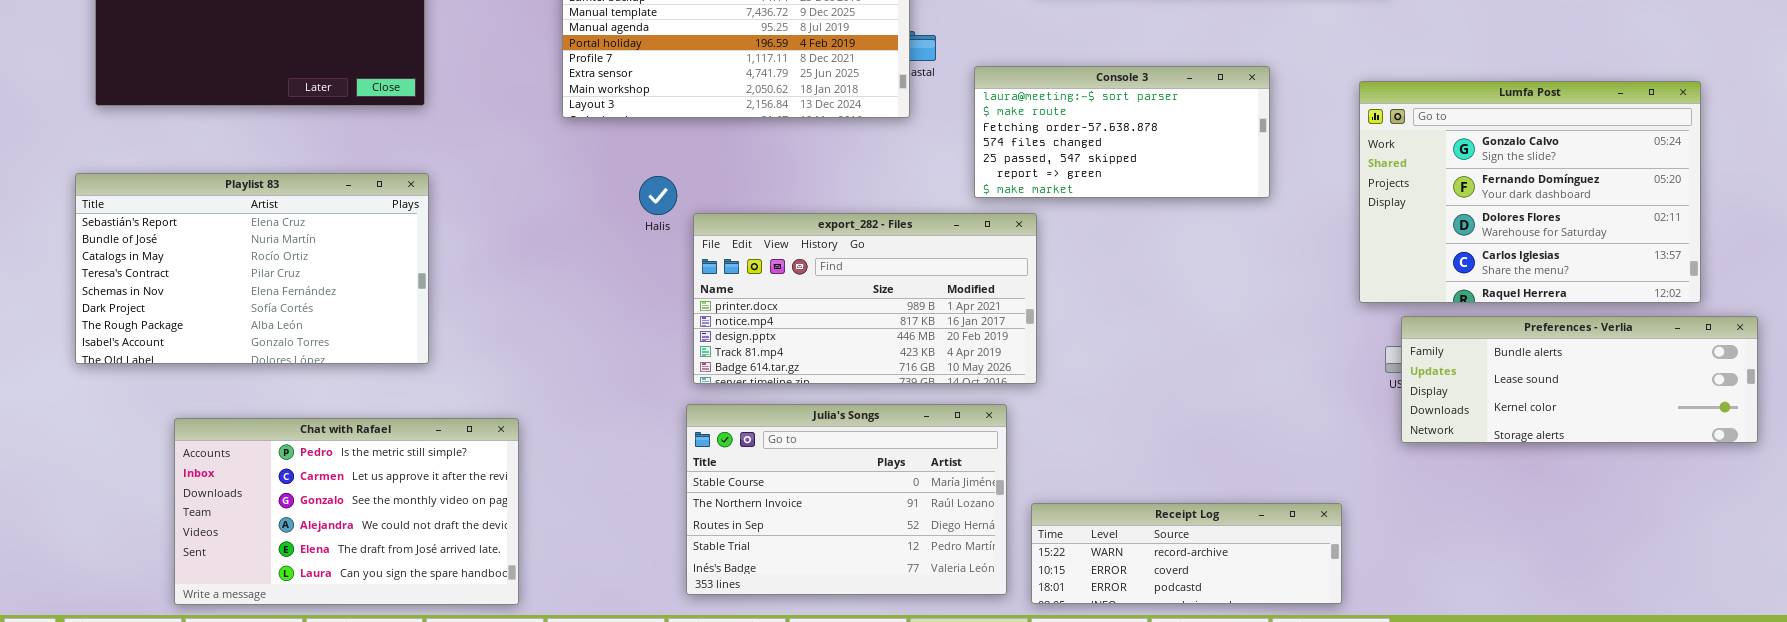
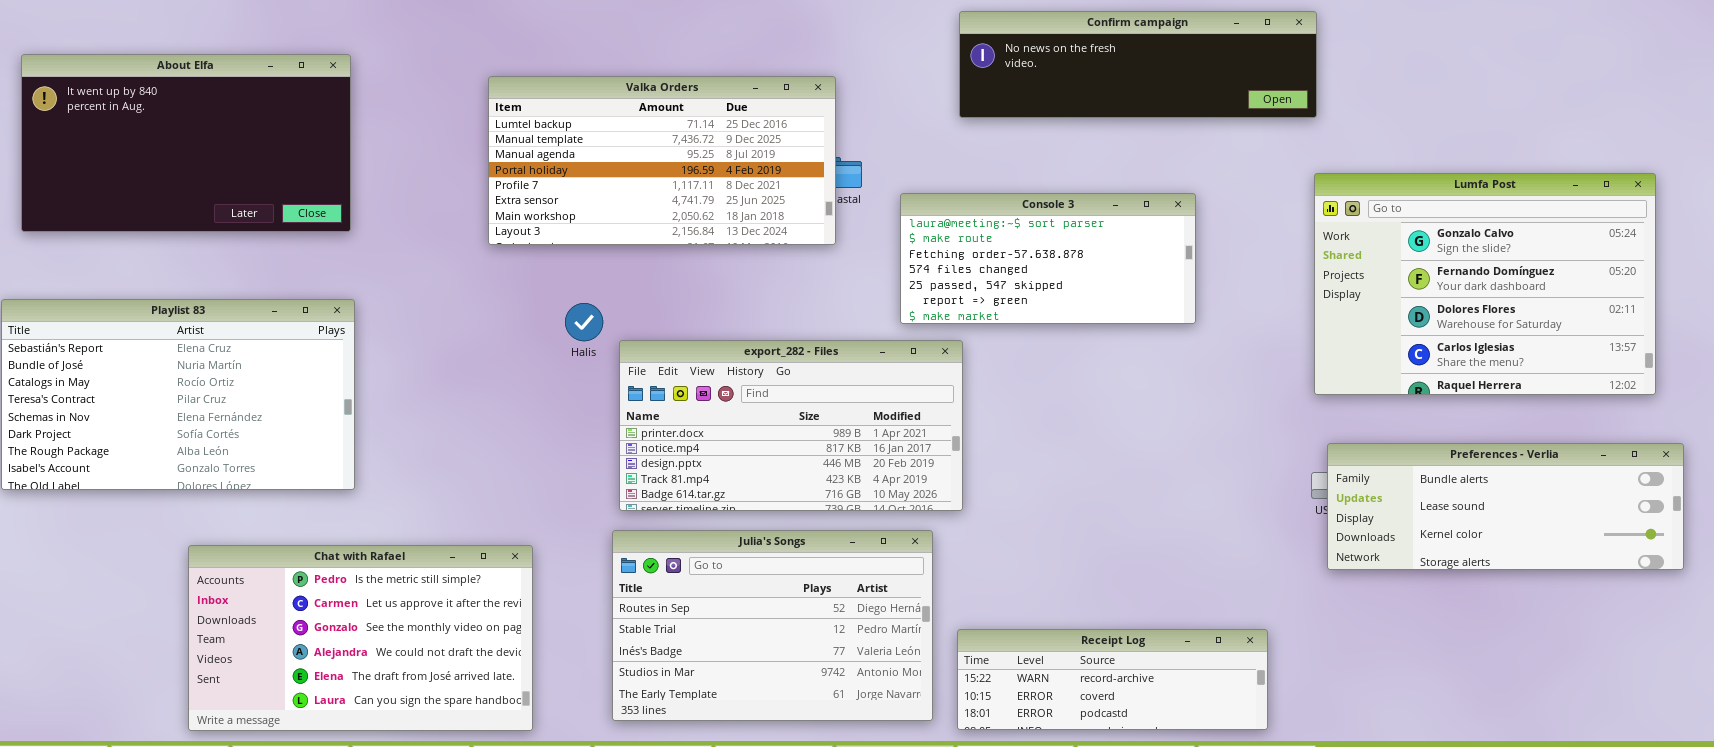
Lumfa Post: [1359,81,1701,303] -> [1314,173,1656,395], moved
Julia's Songs: [686,404,1007,595] -> [612,530,933,721], scrolled down 2 rows
Chat with Rafael: [174,418,519,605] -> [188,545,533,731], moved

